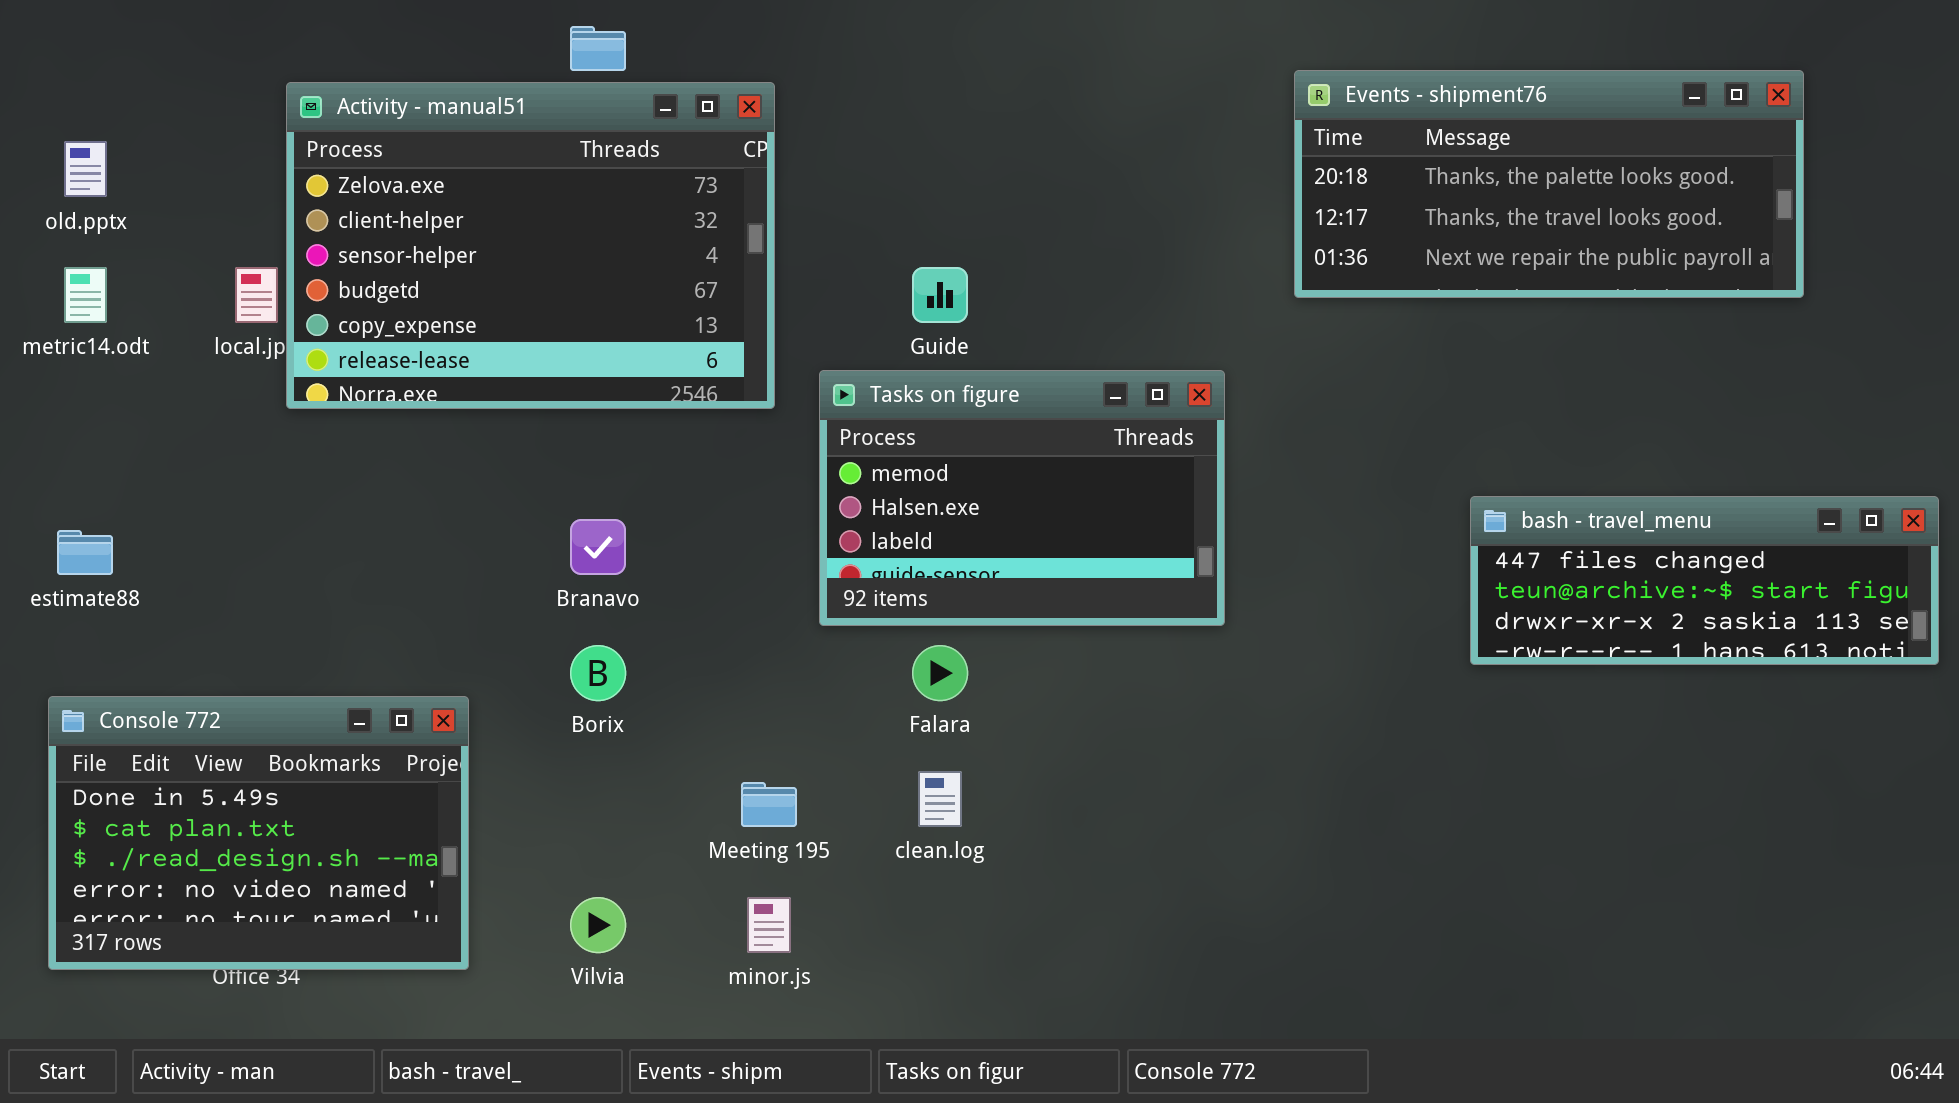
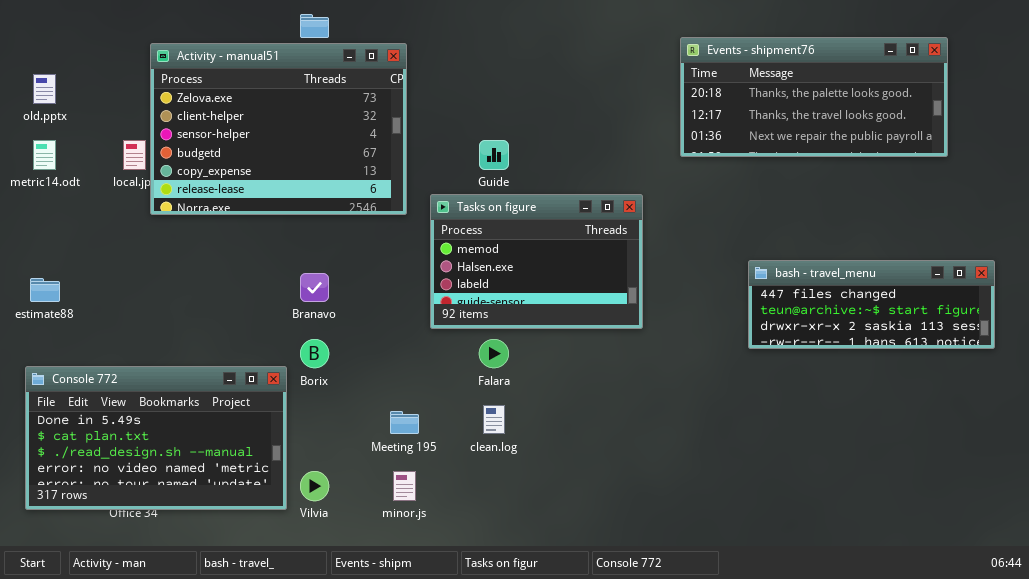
bash - travel_menu: [1470,496,1939,665] -> [748,260,995,349], moved
Console 772: [48,696,469,970] -> [25,366,287,510], resized

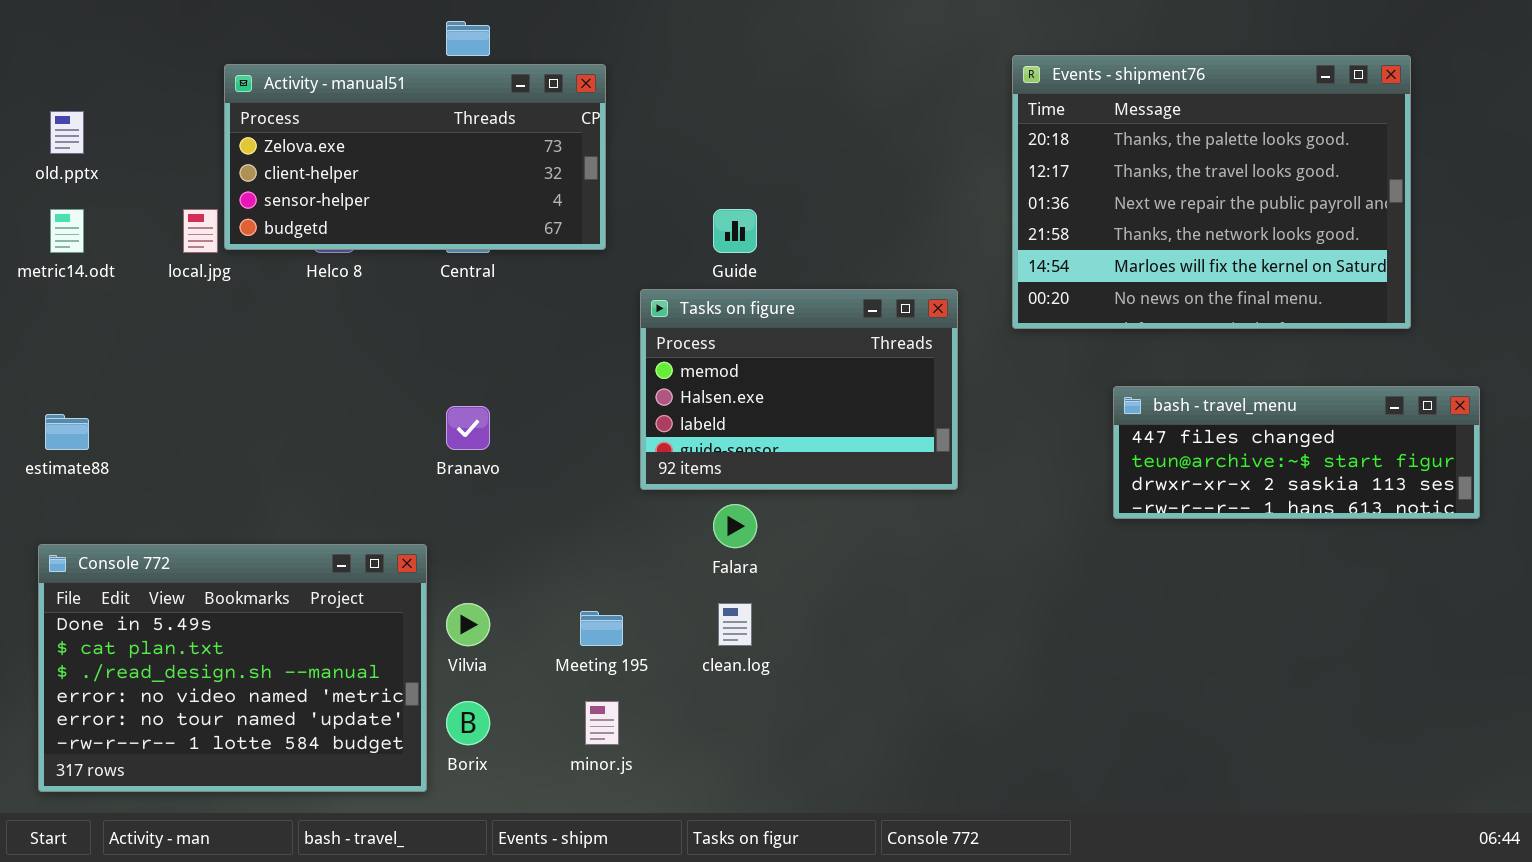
Events - shipment76: [680,37,948,157] -> [1012,55,1411,329], resized
Activity - manual51: [150,43,407,215] -> [224,64,606,250], resized
Borix: [300,339,329,368] -> [446,701,490,745], moved
Console 772: [25,366,287,510] -> [38,544,427,792], resized
Vilvia: [300,471,329,501] -> [446,603,490,646], moved

